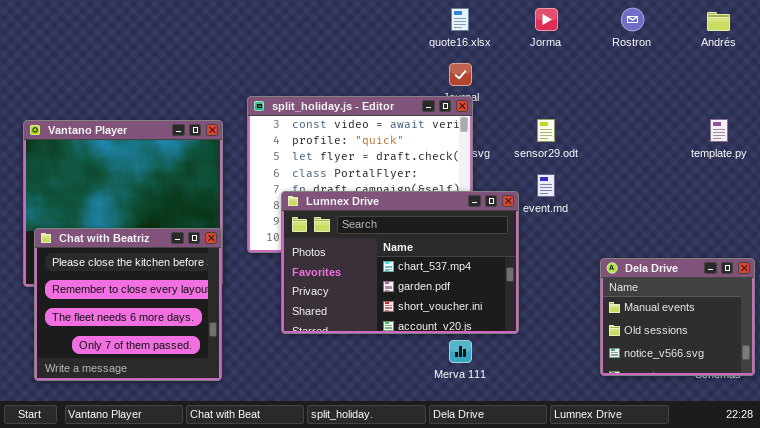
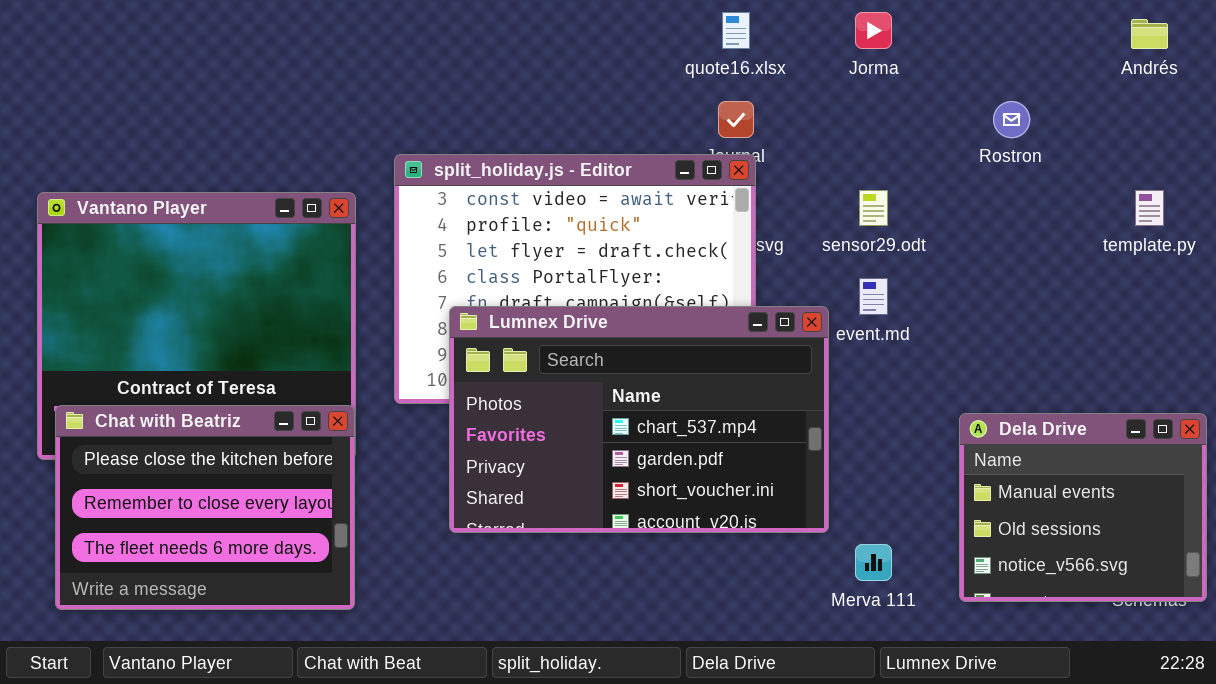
Rostron: [621,8,644,31] -> [993,101,1030,138], moved
Chat with Beatriz: [34,228,222,381] -> [55,405,355,610], resized
Merva 111: [449,340,472,363] -> [855,544,892,581], moved

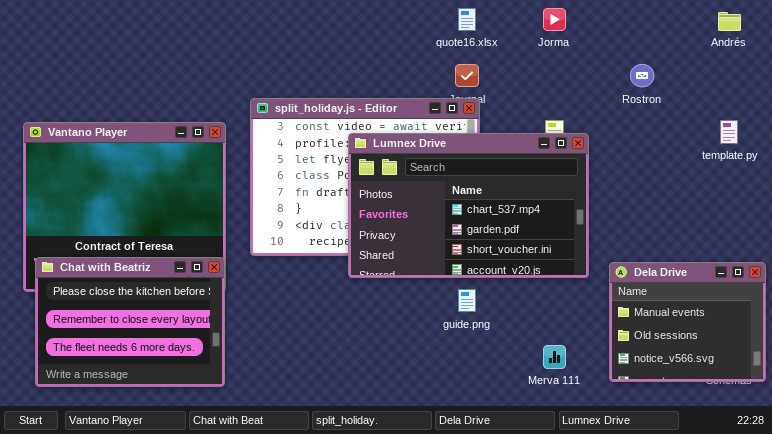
Lumnex Drive: [449,306,829,533] -> [348,133,589,278], moved

